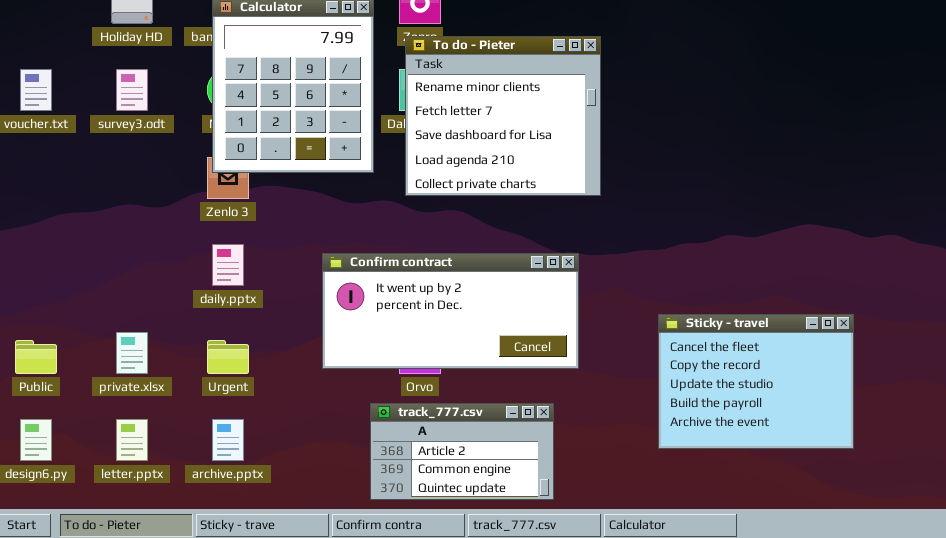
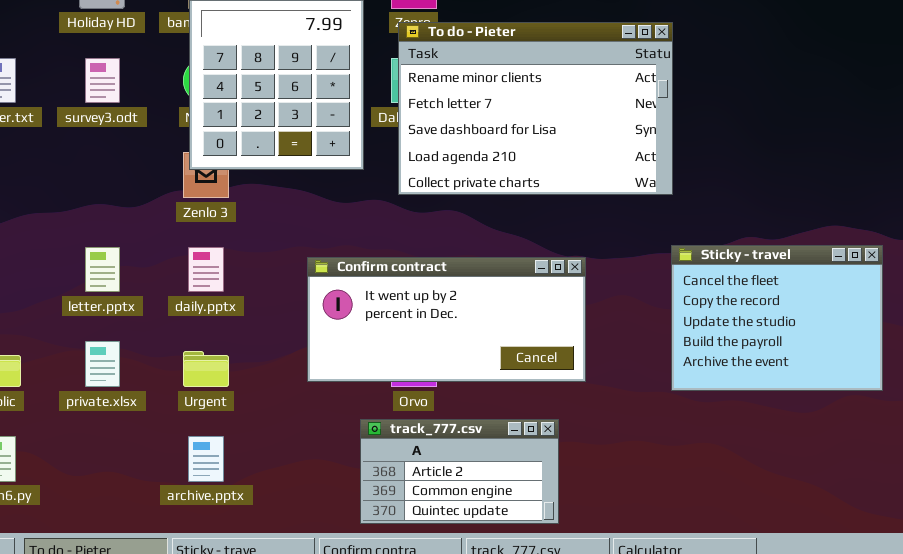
To do - Pieter: [405,36,601,196] -> [398,22,673,195], resized
Sticky - travel: [658,314,854,449] -> [671,245,883,391], moved
letter.pptx: [116,419,148,461] -> [85,247,120,292], moved

